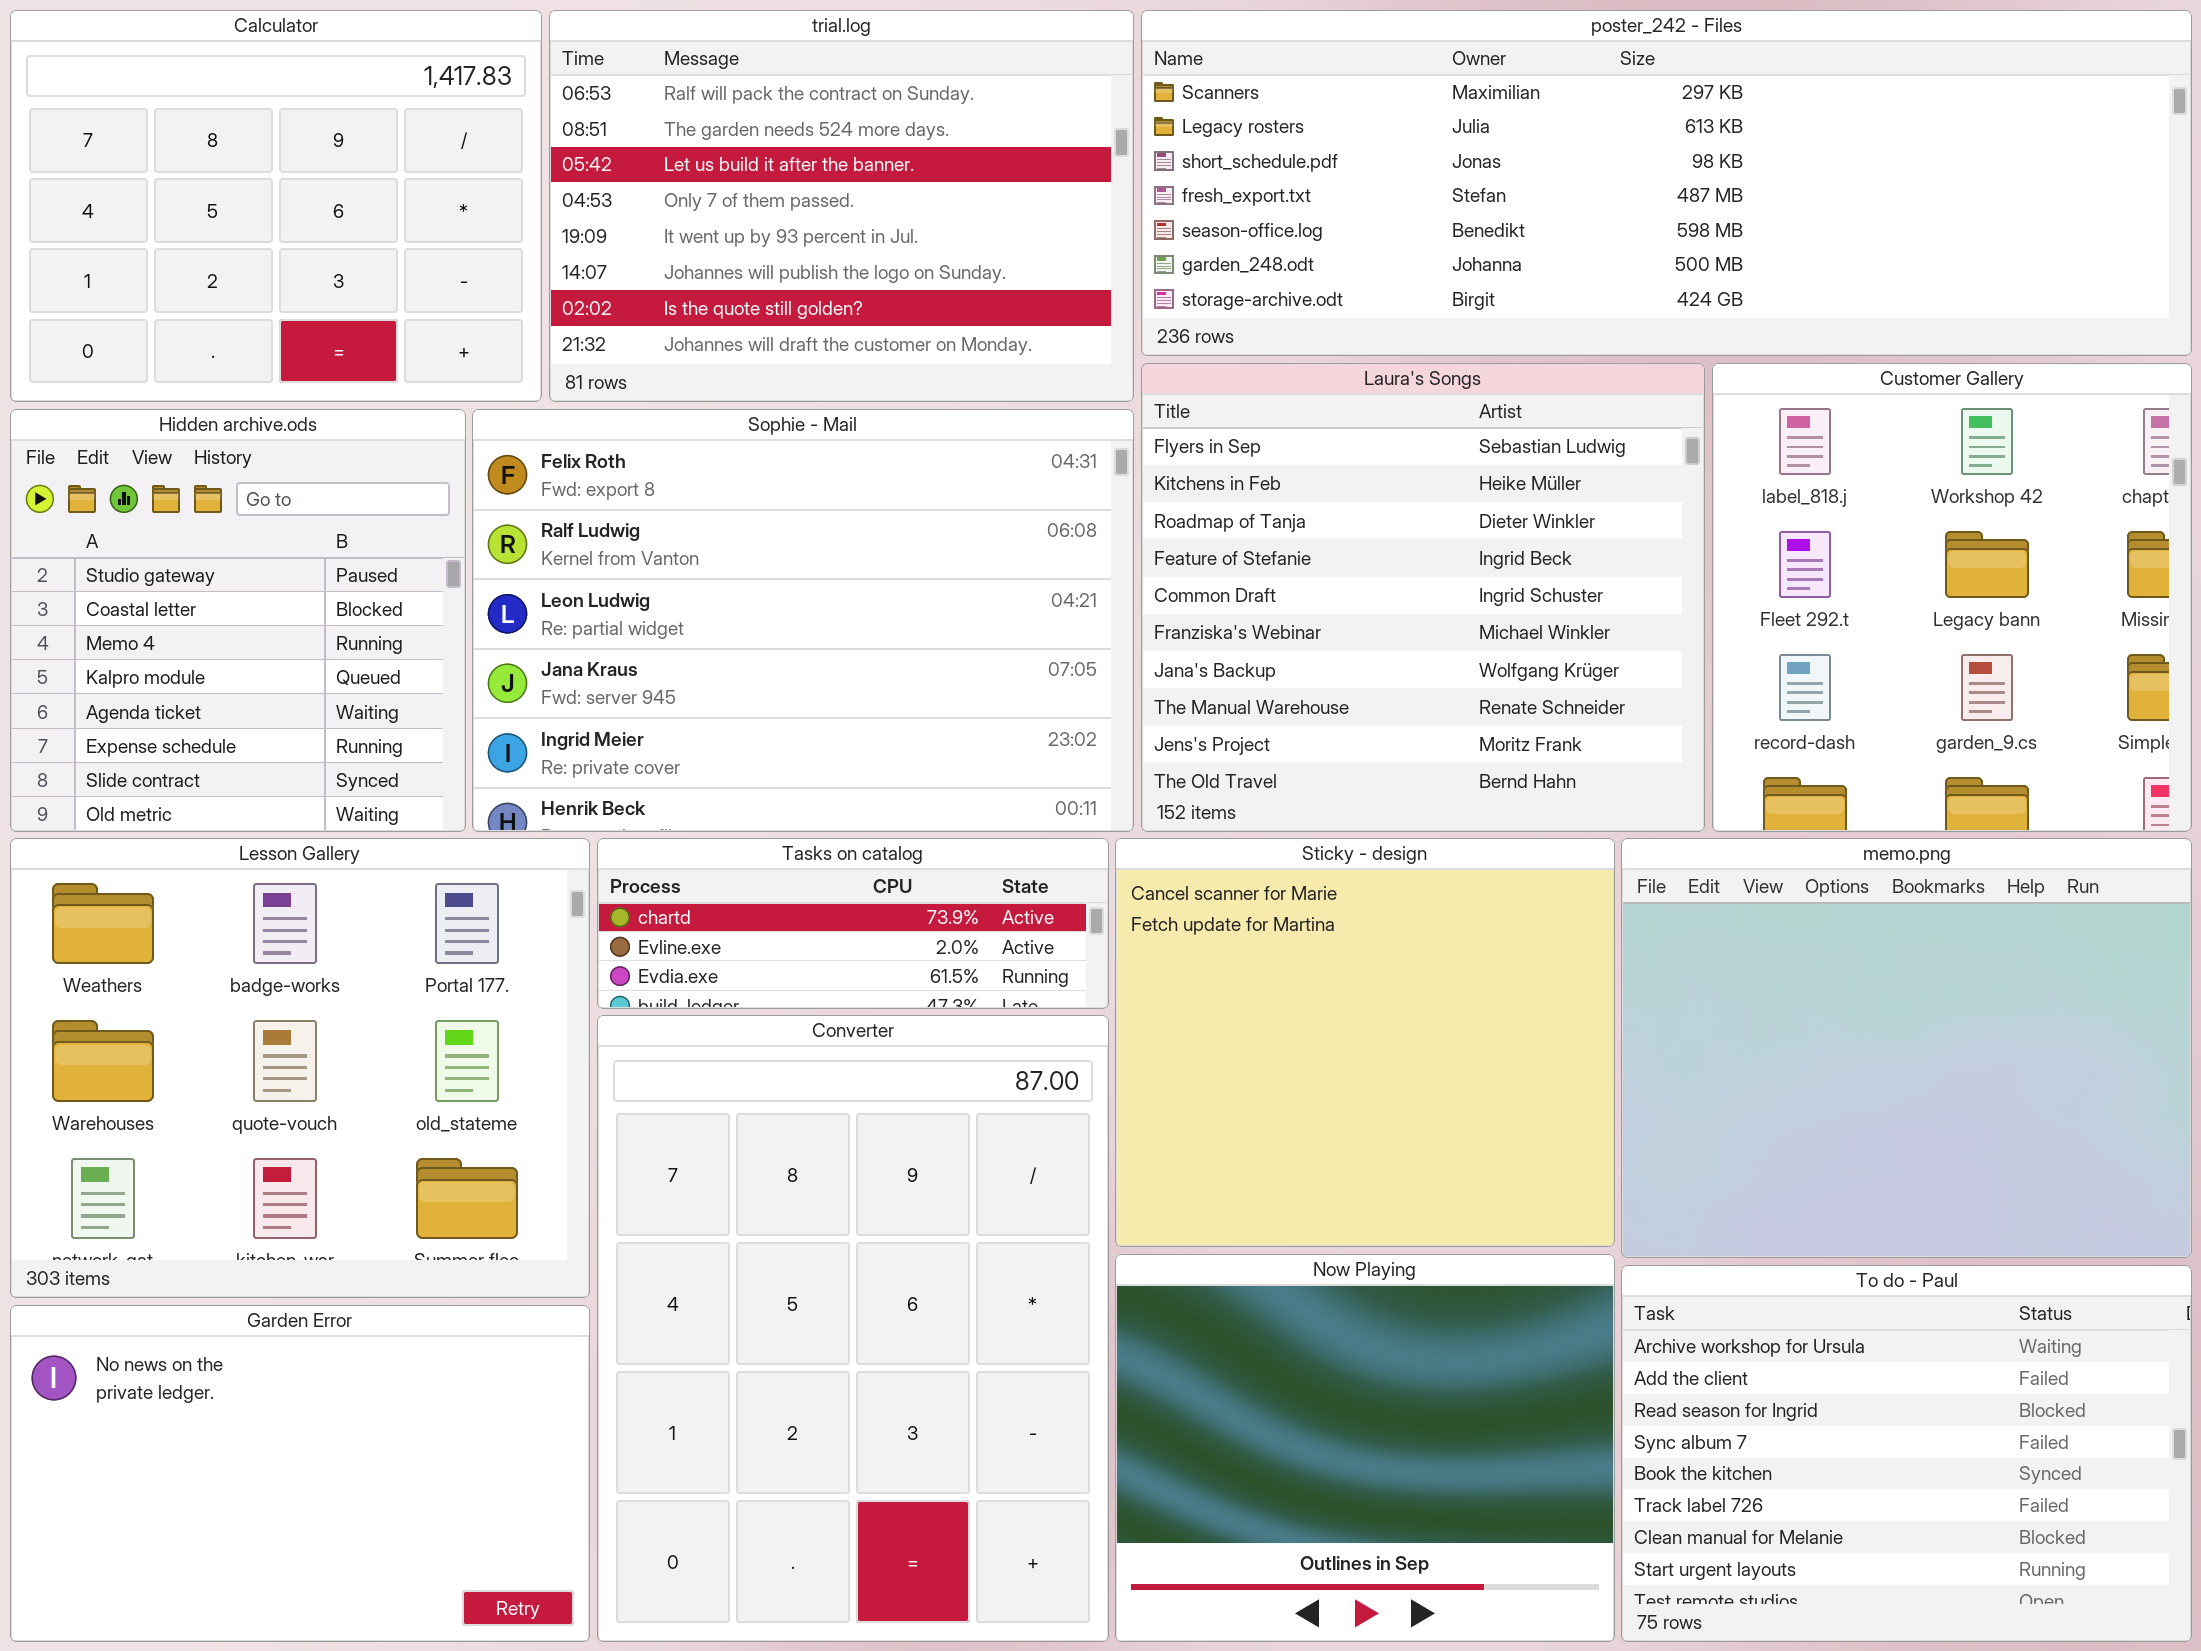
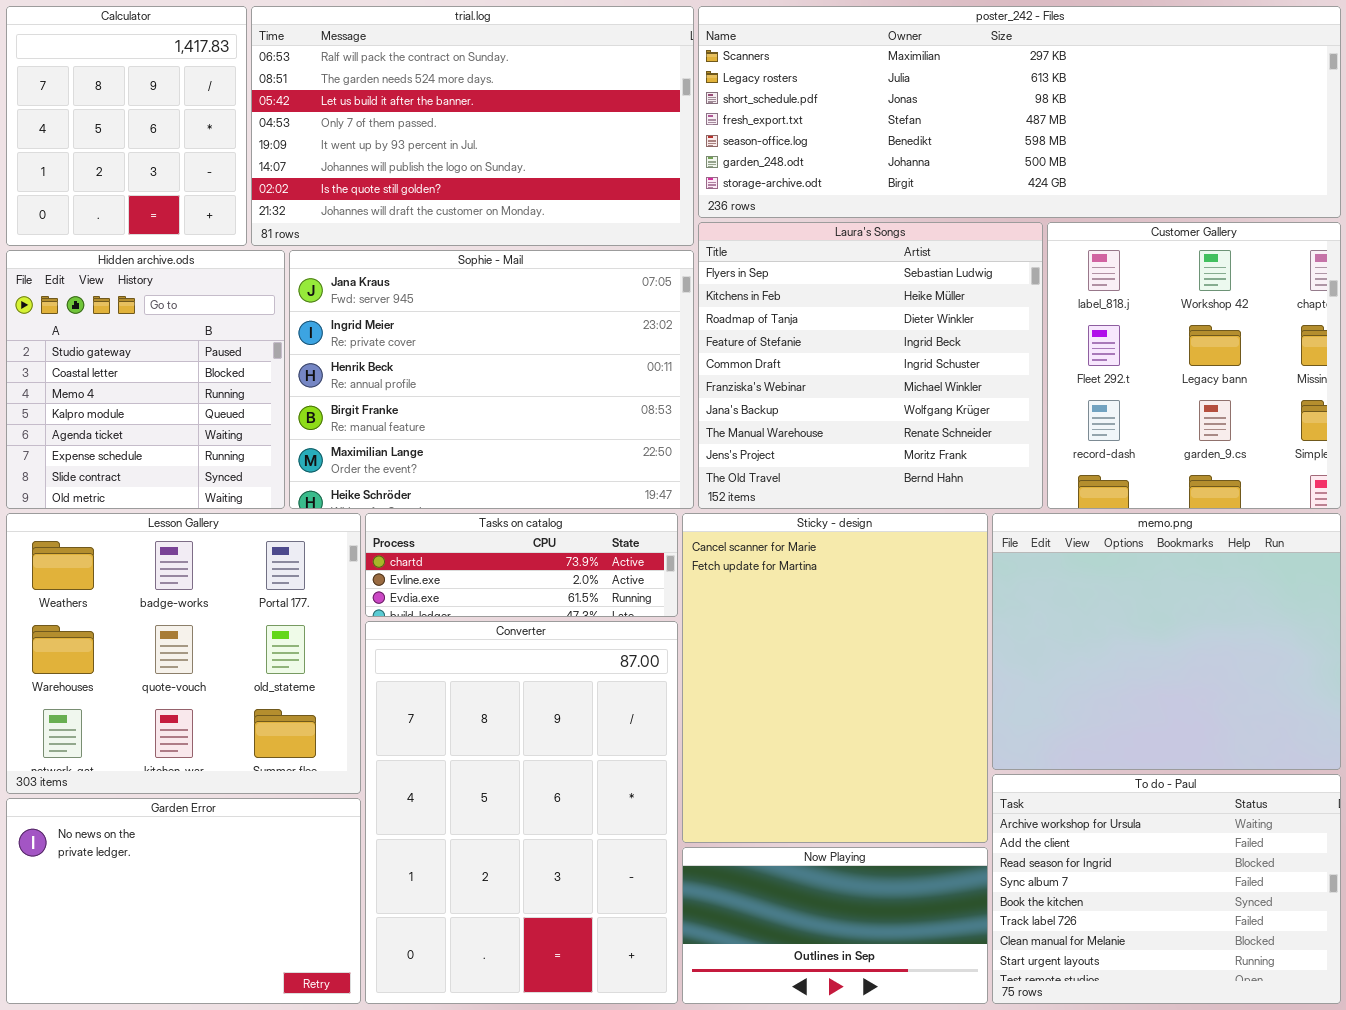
Calculator: [10,10,542,402] -> [6,6,247,246], resized
trial.log: [549,10,1134,402] -> [251,6,694,246], resized
Sophie - Mail: [472,409,1134,832] -> [289,250,694,509], scrolled down 3 rows
Sticky - design: [1115,838,1615,1247] -> [682,513,988,843], resized
Now Playing: [1115,1254,1615,1642] -> [682,847,988,1004], resized

